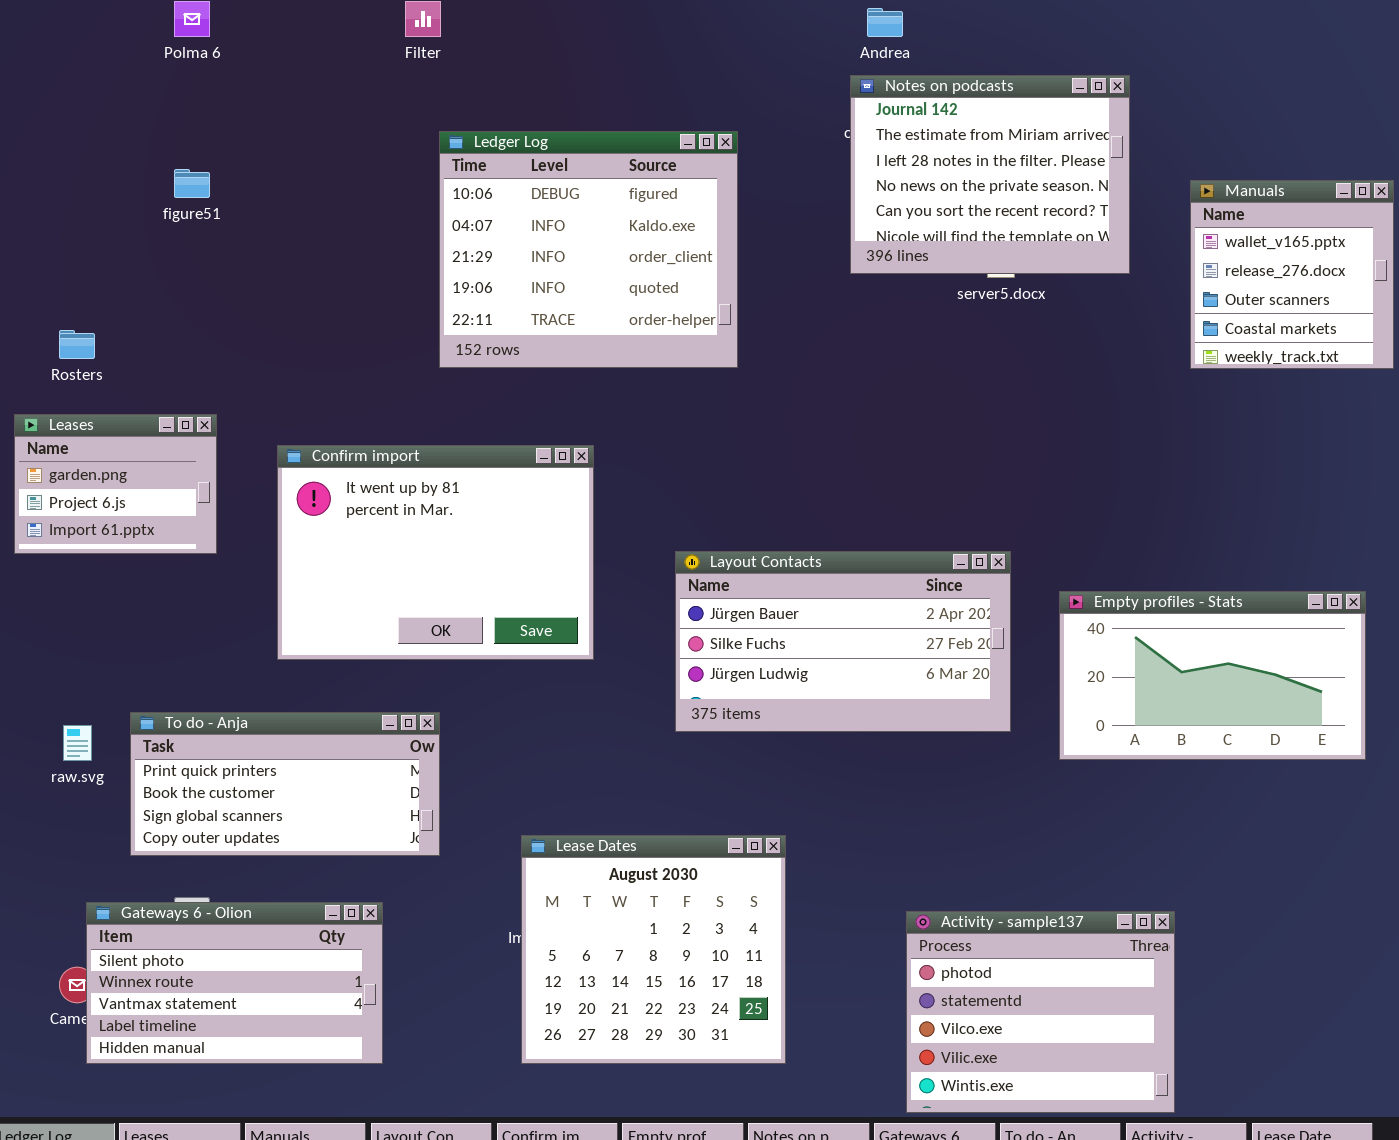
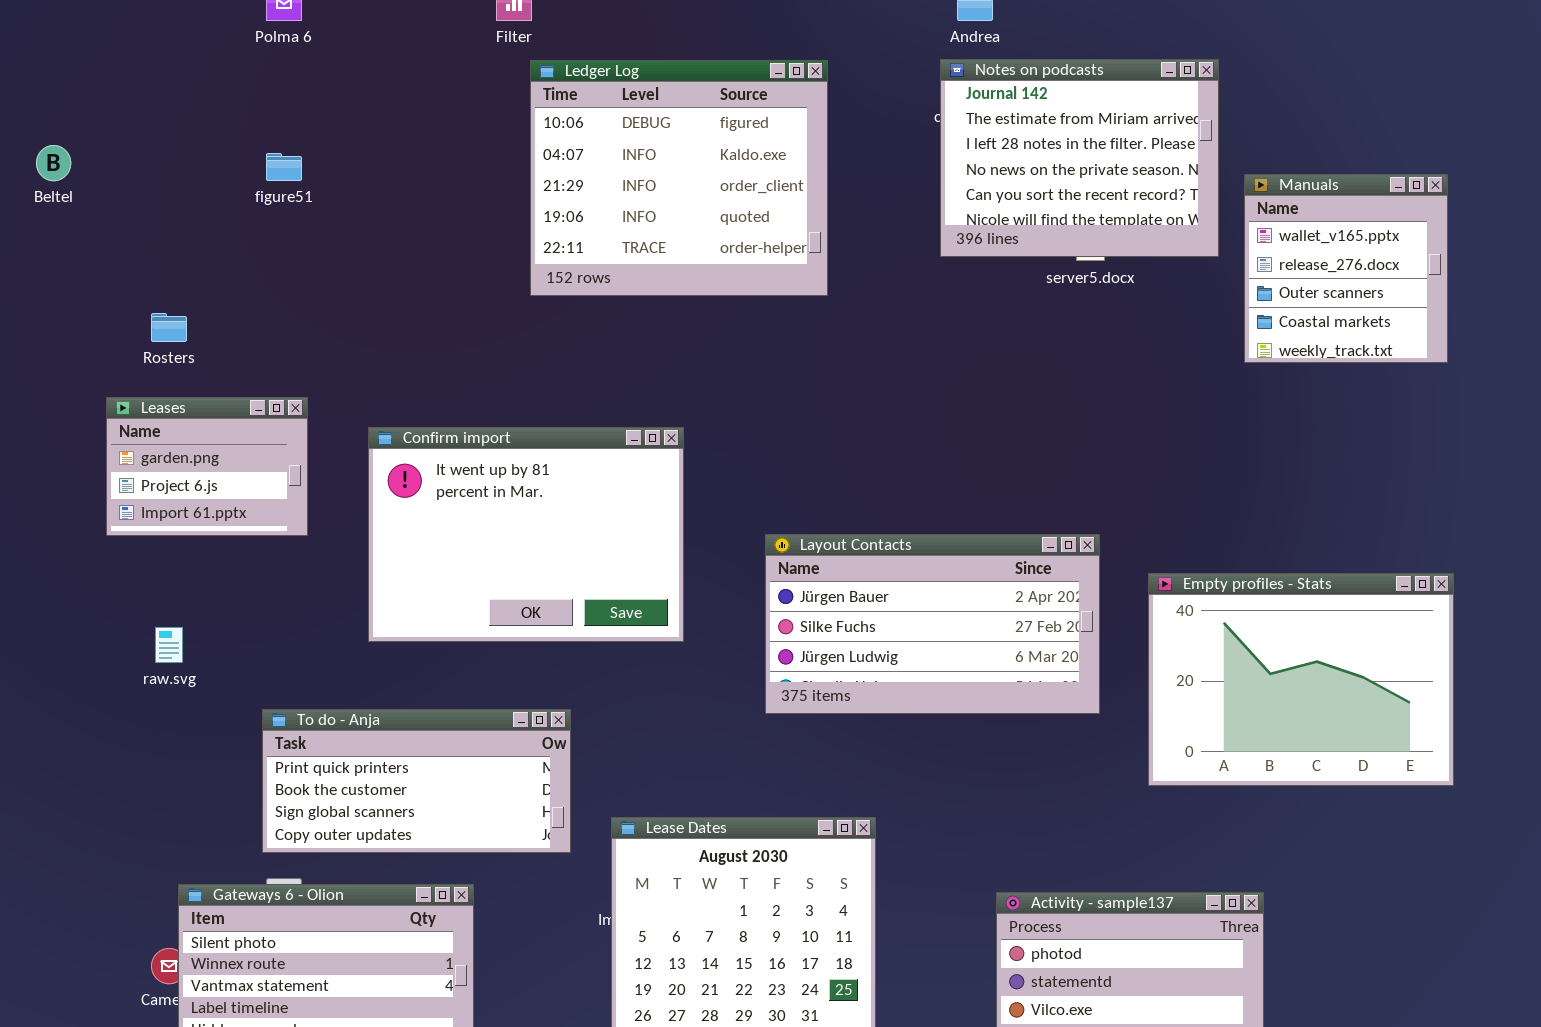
Ledger Log: [439,131,738,368] -> [530,60,828,296], moved
Manuals: [1190,180,1394,369] -> [1244,174,1448,363], moved
Empty profiles - Stats: [1059,591,1366,760] -> [1148,573,1454,786], resized
To do - Anja: [130,712,440,856] -> [262,709,571,853], moved
raw.svg: [63,725,92,761] -> [155,627,183,663], moved

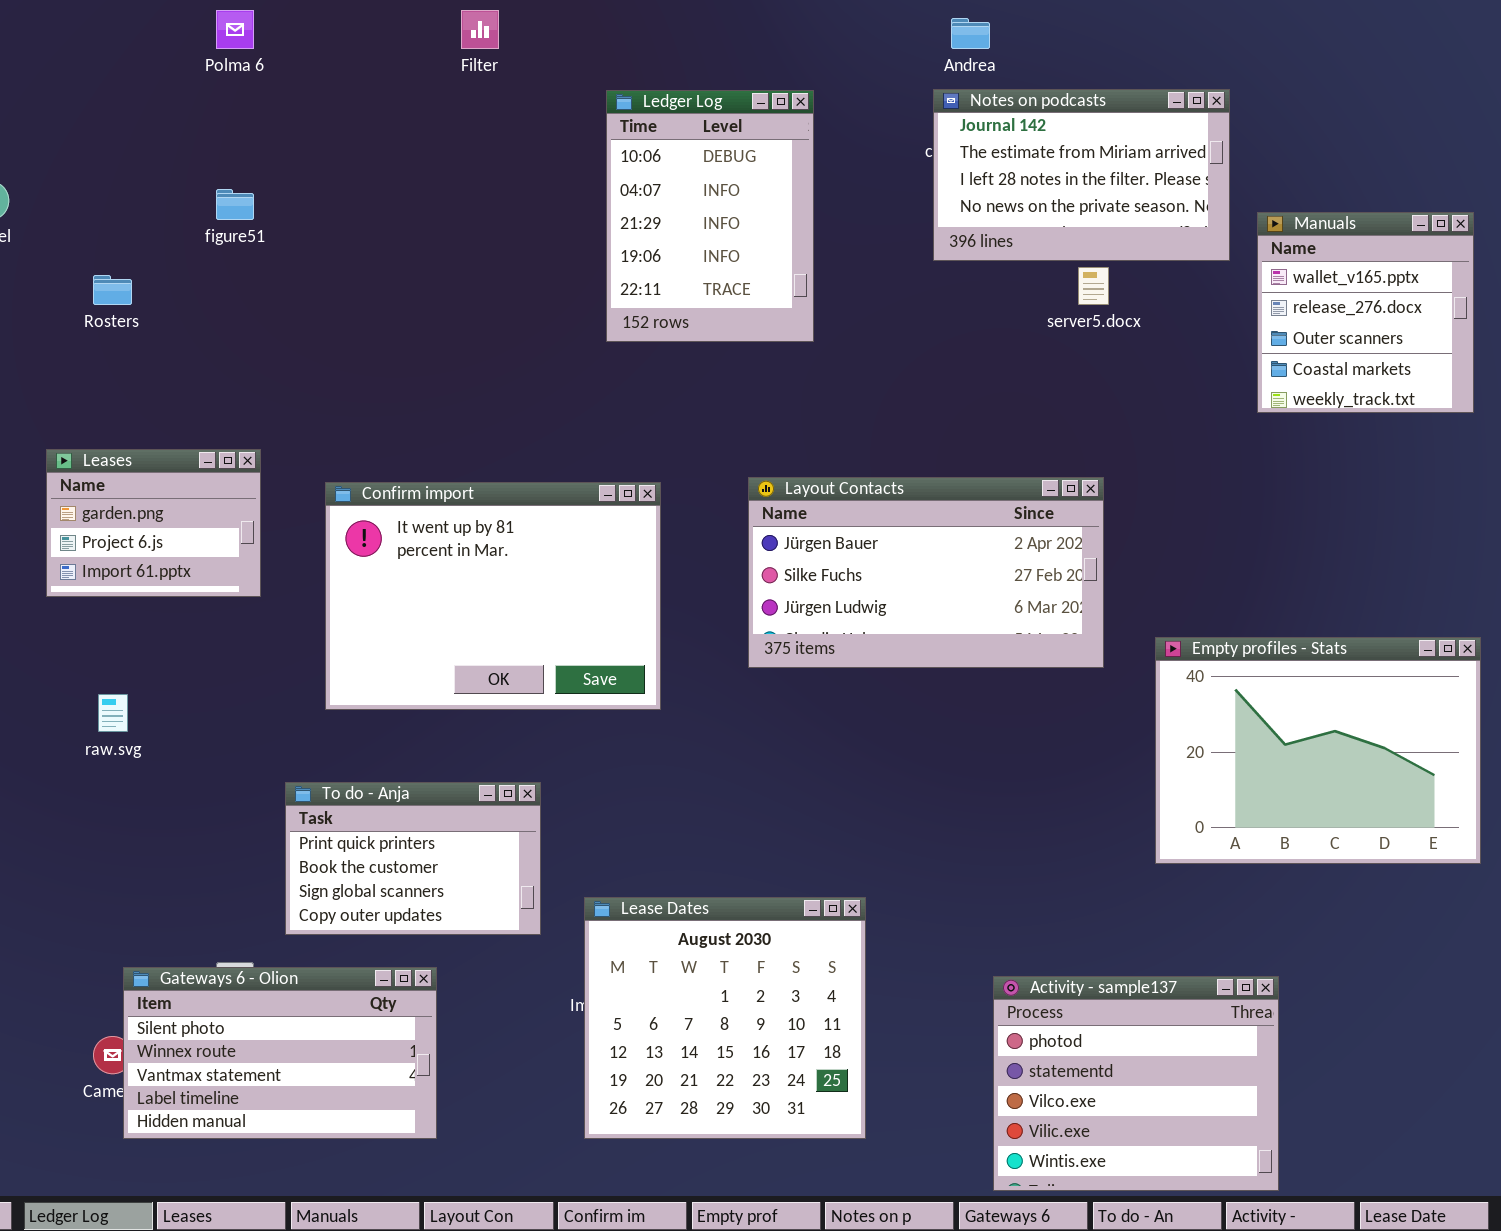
Notes on podcasts: [940,59,1219,257] -> [933,89,1230,261], resized
Ledger Log: [530,60,828,296] -> [606,90,814,342], resized
Rosters: [151,313,187,342] -> [93,275,132,305], moved
Layout Contacts: [765,534,1100,714] -> [748,477,1104,668], moved
To do - Anja: [262,709,571,853] -> [285,782,541,935], resized

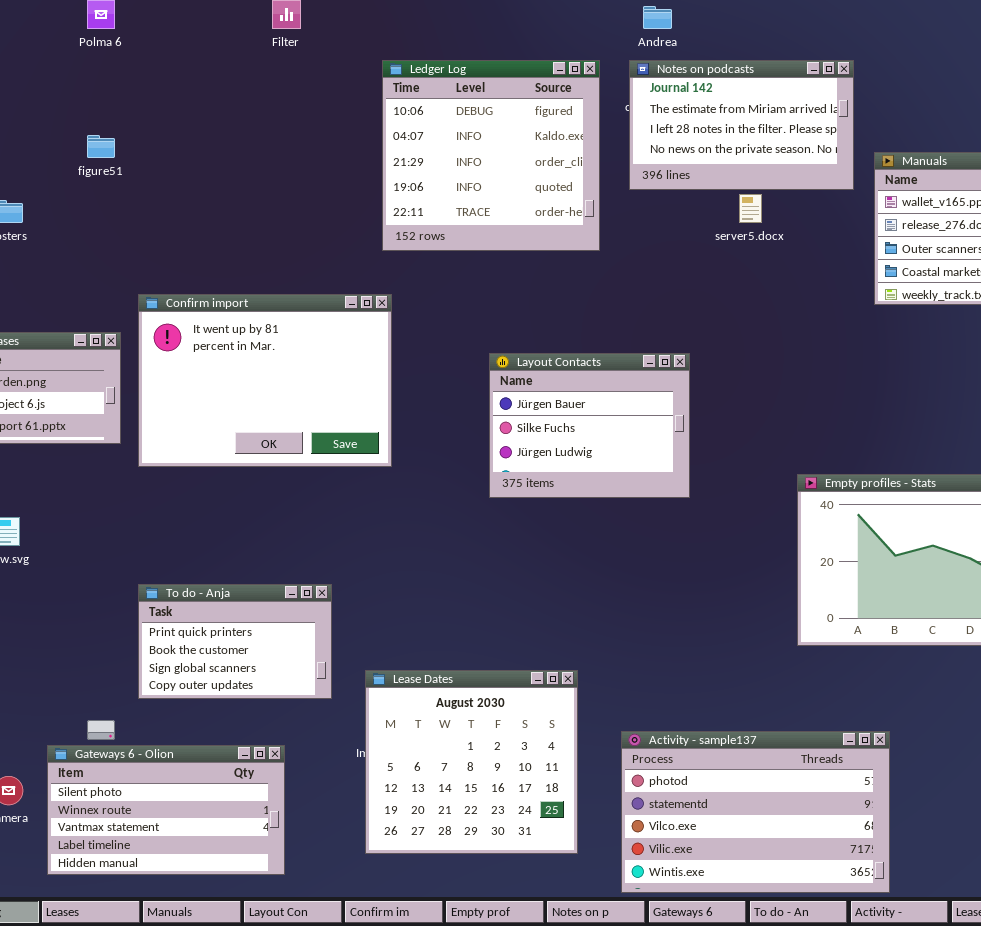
Ledger Log: [606,90,814,342] -> [382,60,600,251], resized
Layout Contacts: [748,477,1104,668] -> [489,353,690,498], resized
Confirm import: [325,482,661,710] -> [138,294,392,467], moved
Gateways 6 - Olion: [123,967,437,1139] -> [47,745,285,875], moved
Activity - sample137: [993,976,1279,1191] -> [621,731,890,893], resized

